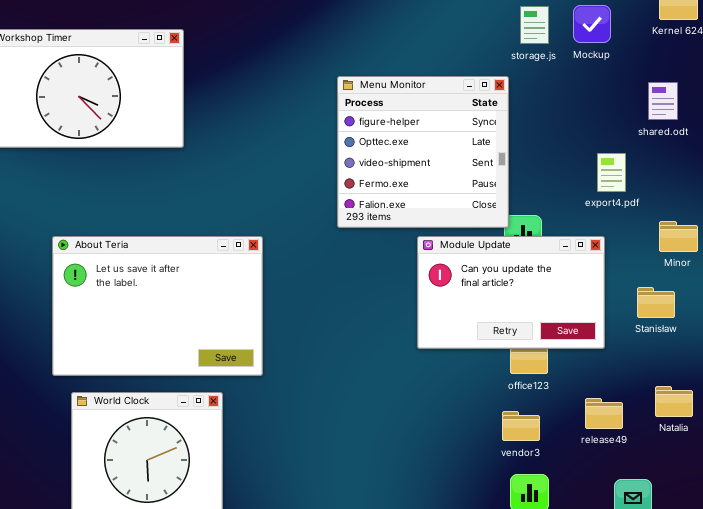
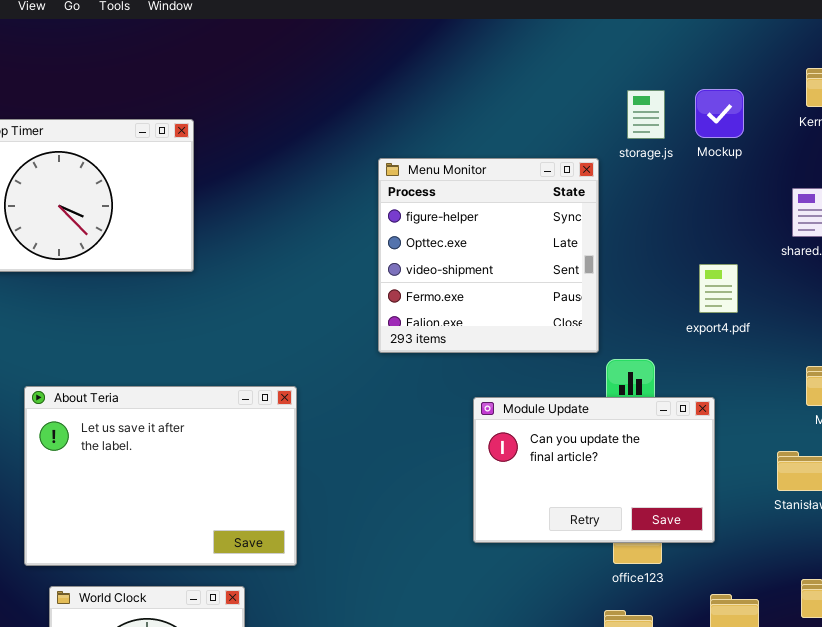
Menu Monitor: [337,76,509,228] -> [378,158,599,353], moved
export4.pdf: [597,153,626,192] -> [699,264,738,313], moved
Module Update: [417,236,605,349] -> [473,397,715,543], moved

